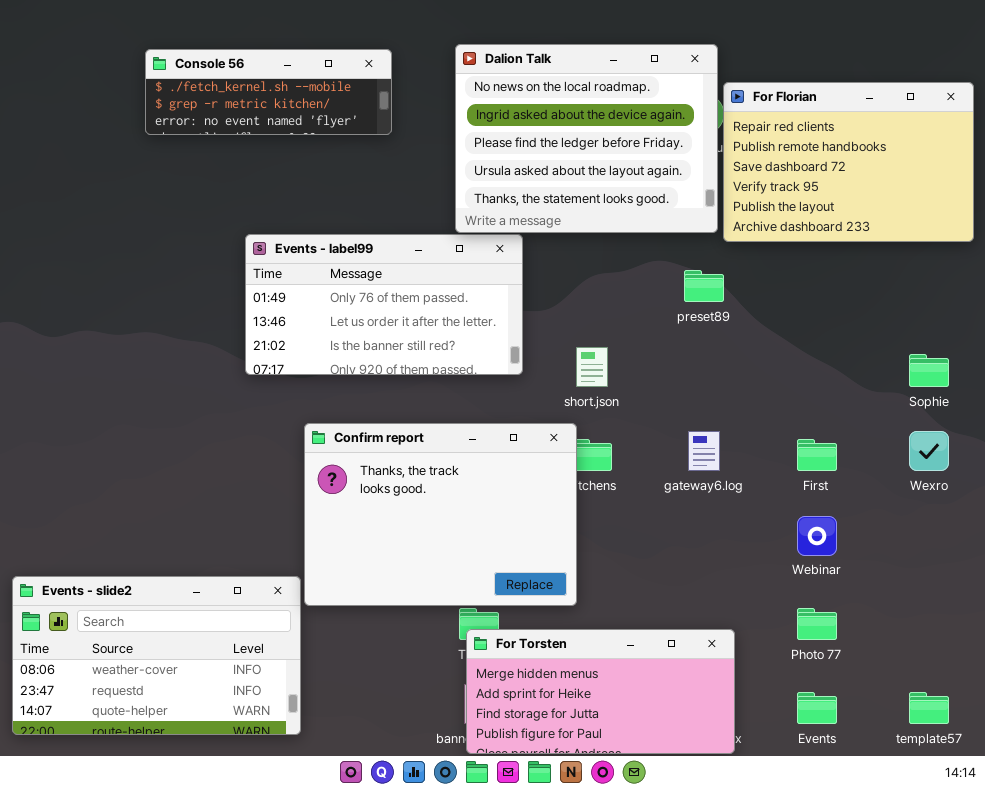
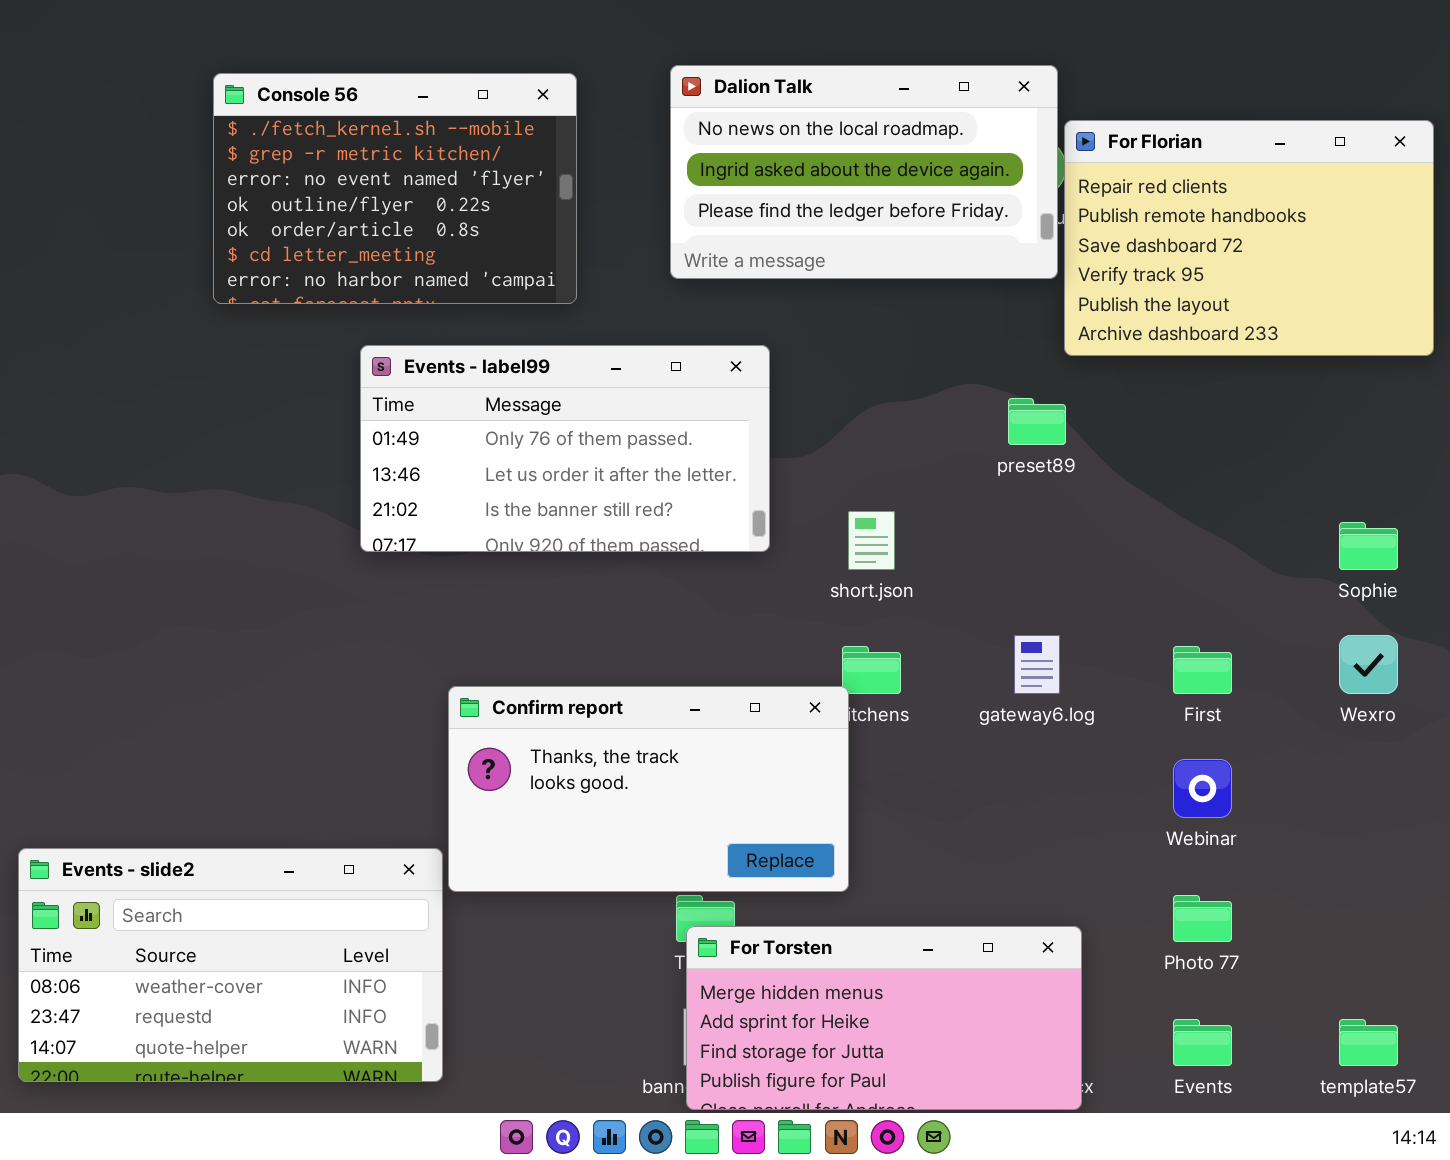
Dalion Talk: [455,44,718,233] -> [670,65,1058,279], resized
Console 56: [145,49,392,135] -> [213,73,577,304], resized
Confirm report: [304,423,577,606] -> [448,686,849,892], resized

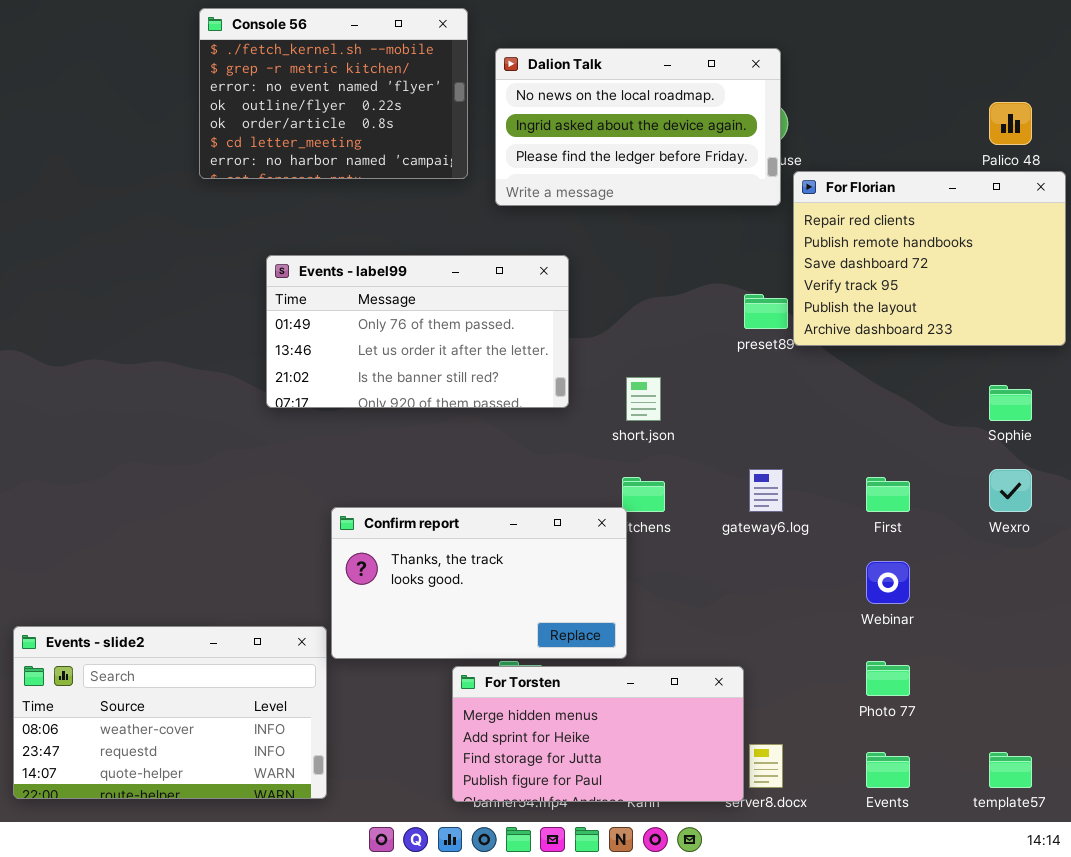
Console 56: [213,73,577,304] -> [199,8,468,179], moved
For Florian: [1064,120,1434,356] -> [793,171,1066,346], moved
For Torsten: [686,926,1082,1110] -> [452,666,744,802], moved

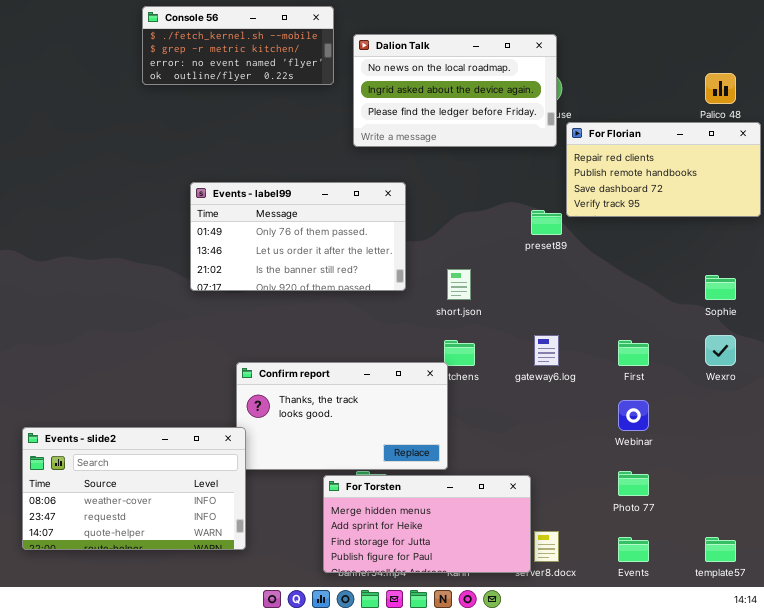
Console 56: [199,8,468,179] -> [142,6,334,85], resized
For Florian: [793,171,1066,346] -> [566,122,761,217], resized
Events - slide2: [13,626,327,799] -> [22,427,246,550], moved

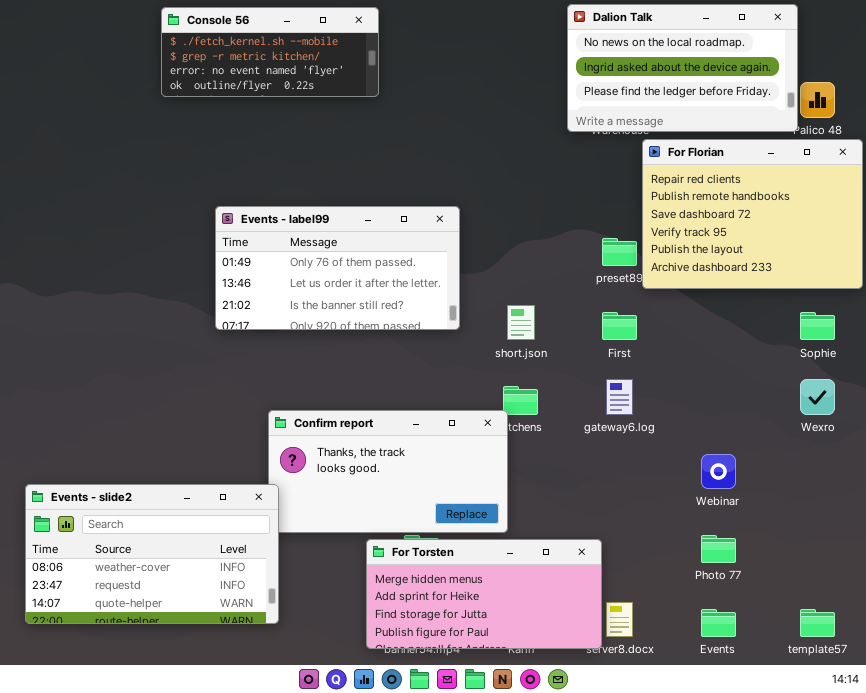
Dalion Talk: [353,34,557,147] -> [567,4,798,132], moved
For Florian: [566,122,761,217] -> [642,139,863,289], resized
First: [618,340,649,366] -> [602,312,637,340], moved

